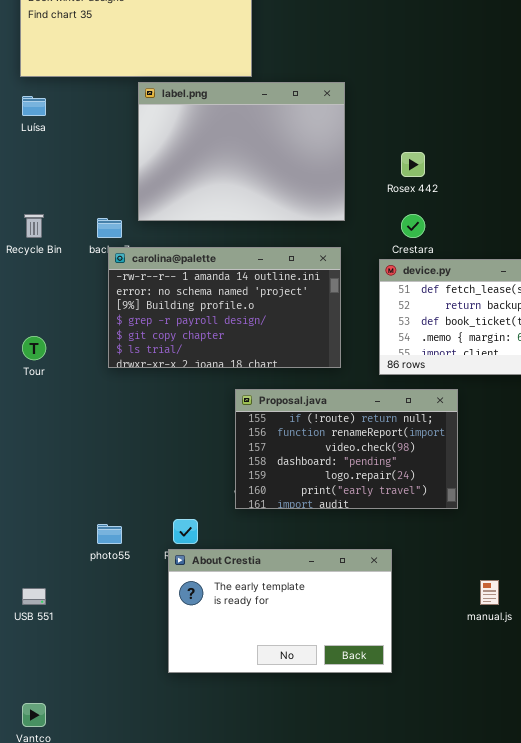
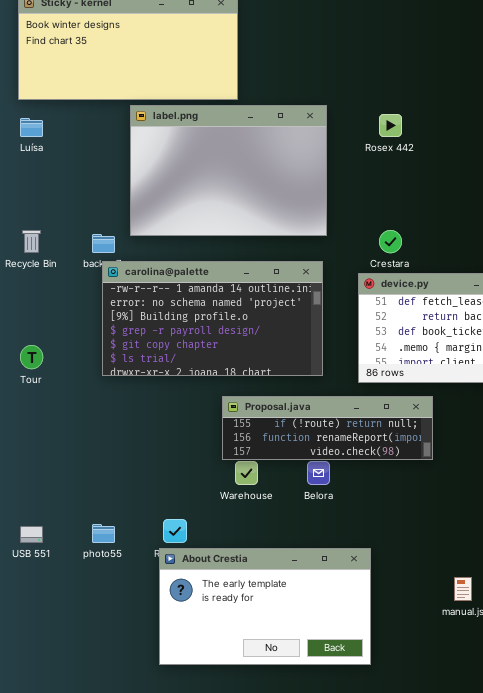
Rosex 442: [401,152,425,177] -> [379,114,402,137], moved
Proposal.java: [235,389,458,509] -> [222,396,433,460], resized
USB 551: [22,588,46,605] -> [20,526,43,543], moved

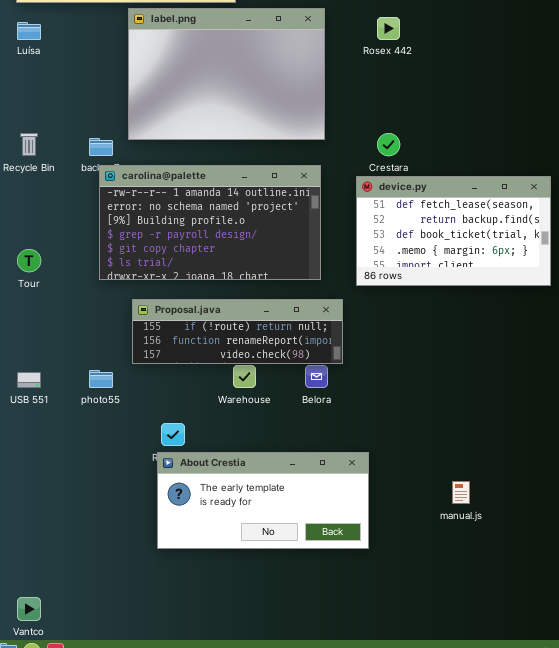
Proposal.java: [222,396,433,460] -> [132,299,343,364], moved
photo55: [92,524,115,543] -> [89,370,113,388], moved
USB 551: [20,526,43,543] -> [17,372,41,388], moved
About Crestia: [159,548,371,665] -> [157,452,369,549], resized

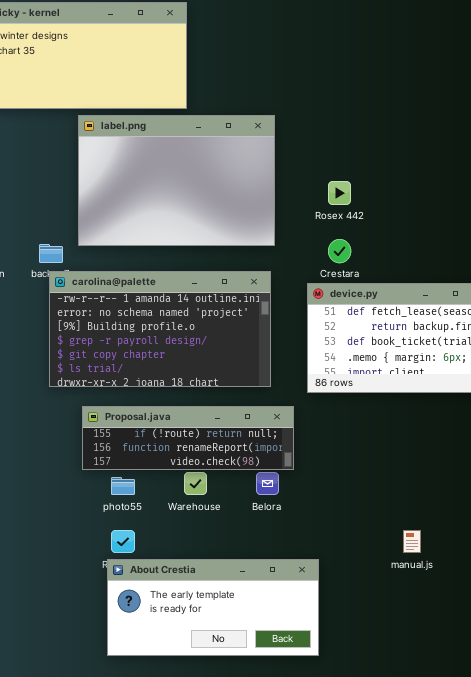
Rosex 442: [377,17,400,40] -> [328,181,351,205], moved
photo55: [89,370,113,388] -> [111,477,135,495], moved
manual.js: [452,481,470,504] -> [403,530,421,553], moved

